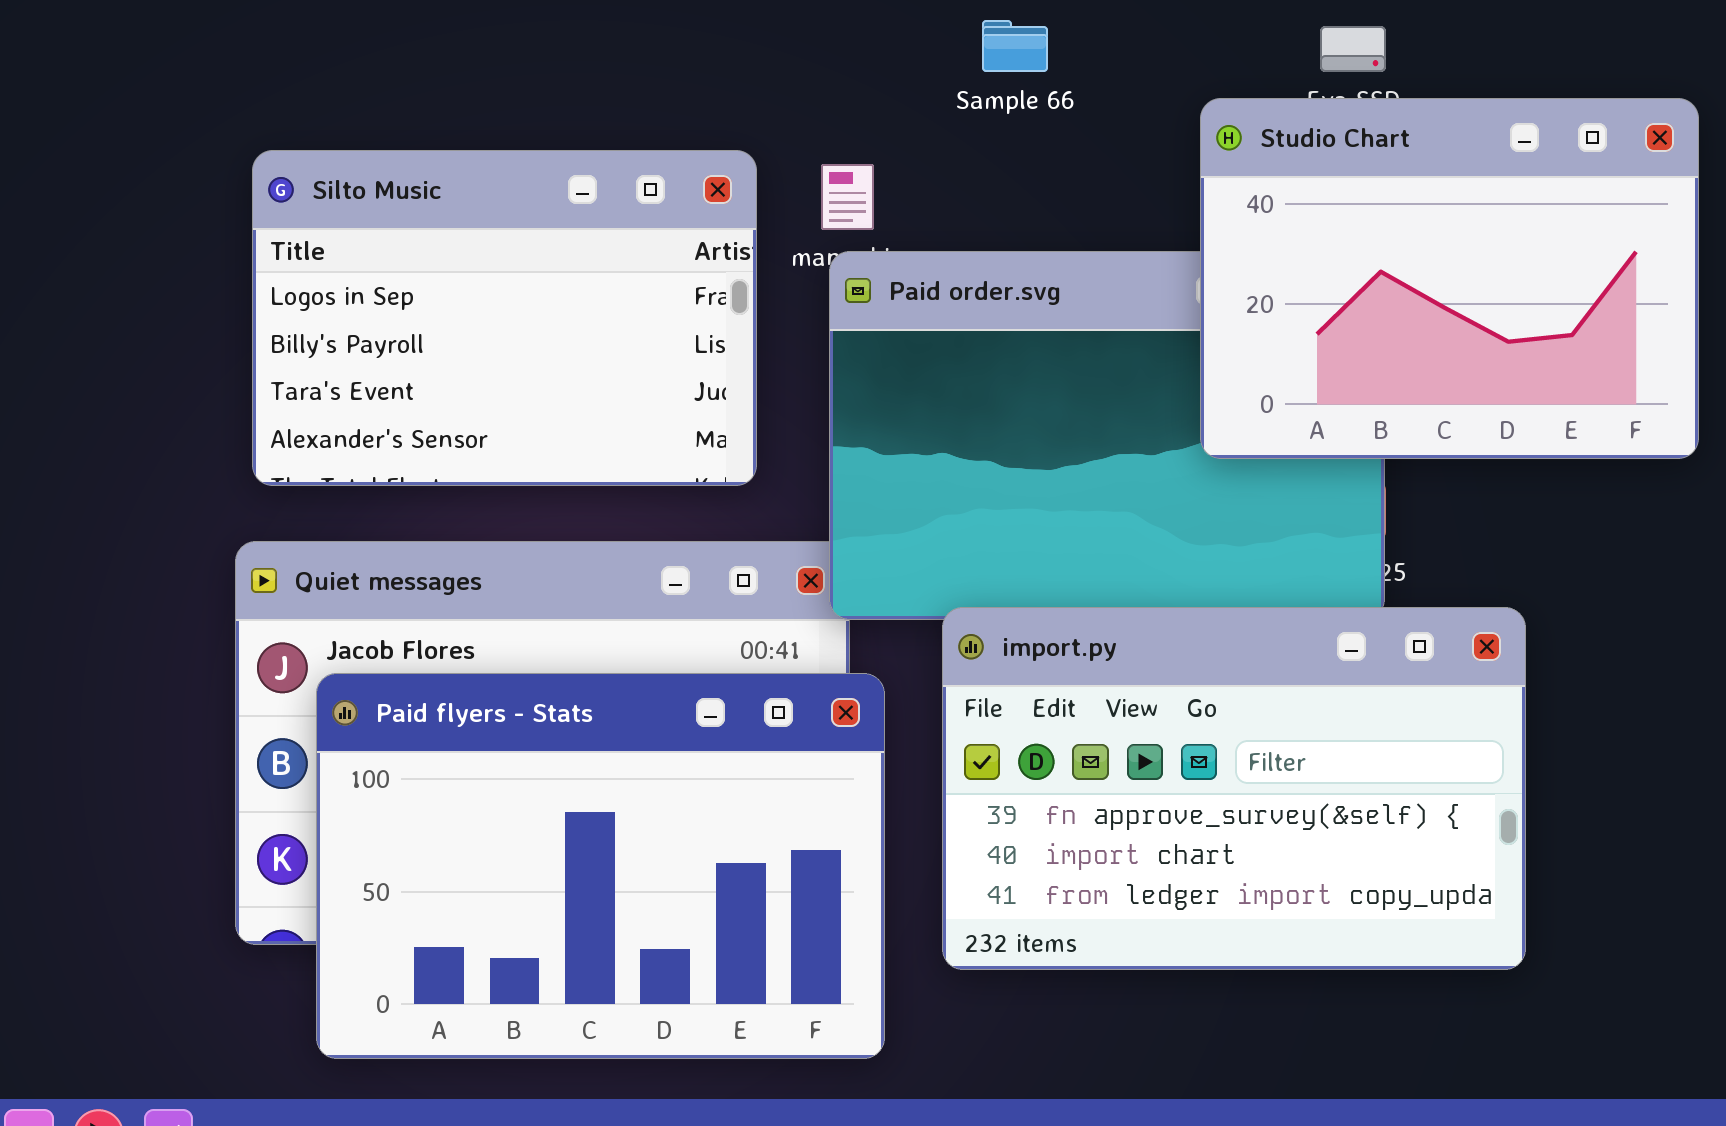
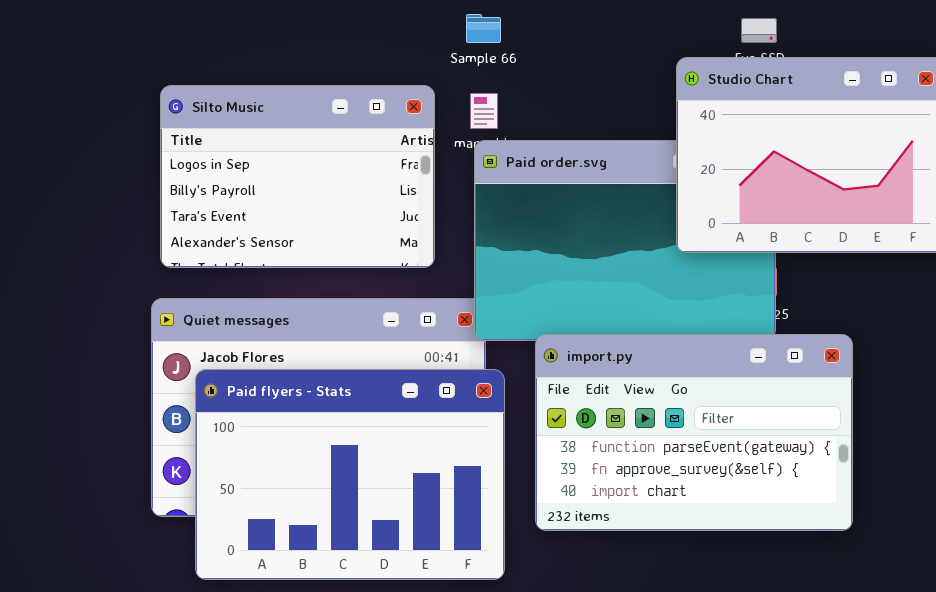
Sample 66: [982,20,1048,72] -> [466,14,501,43], moved
import.py: [942,607,1526,970] -> [535,334,853,531], scrolled up 1 row

